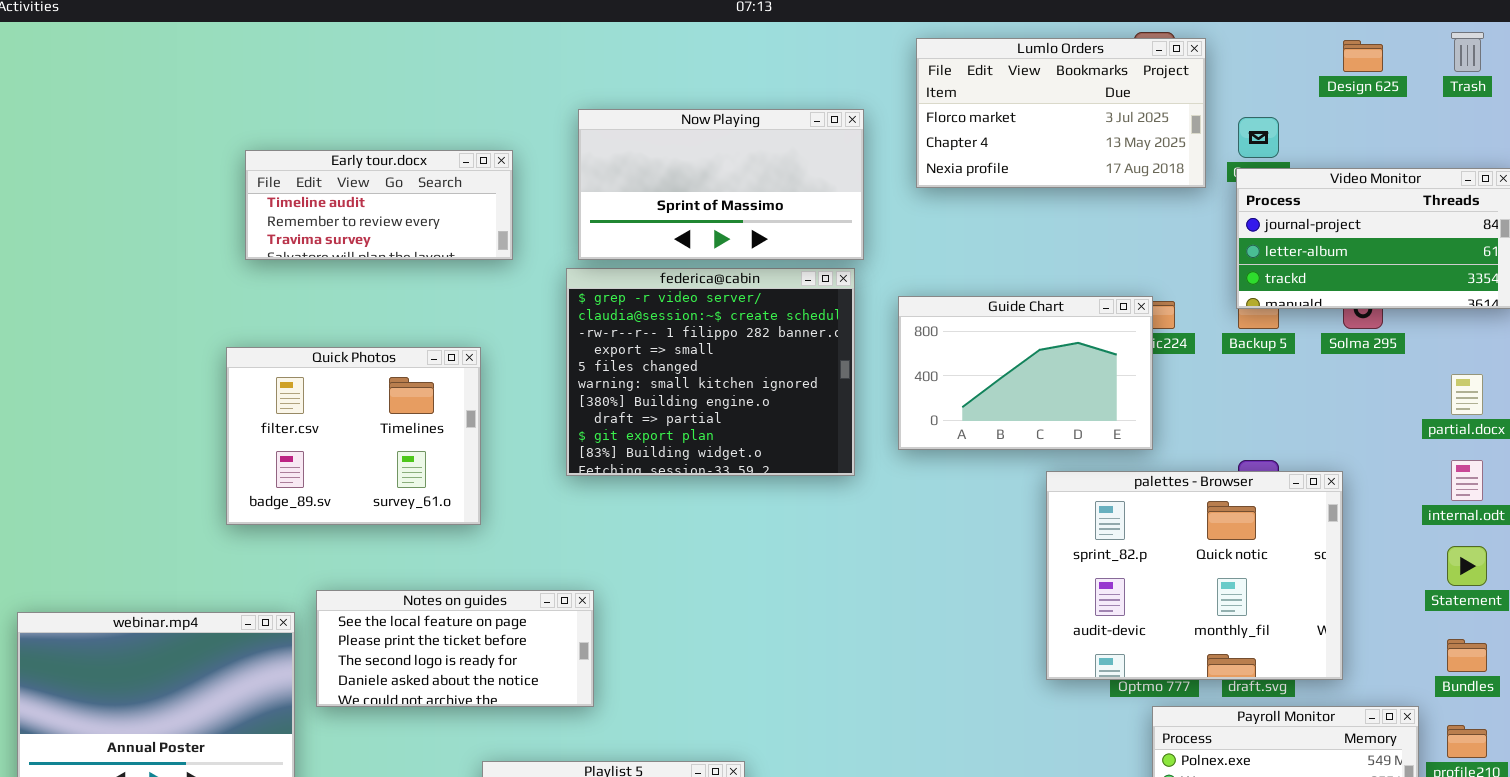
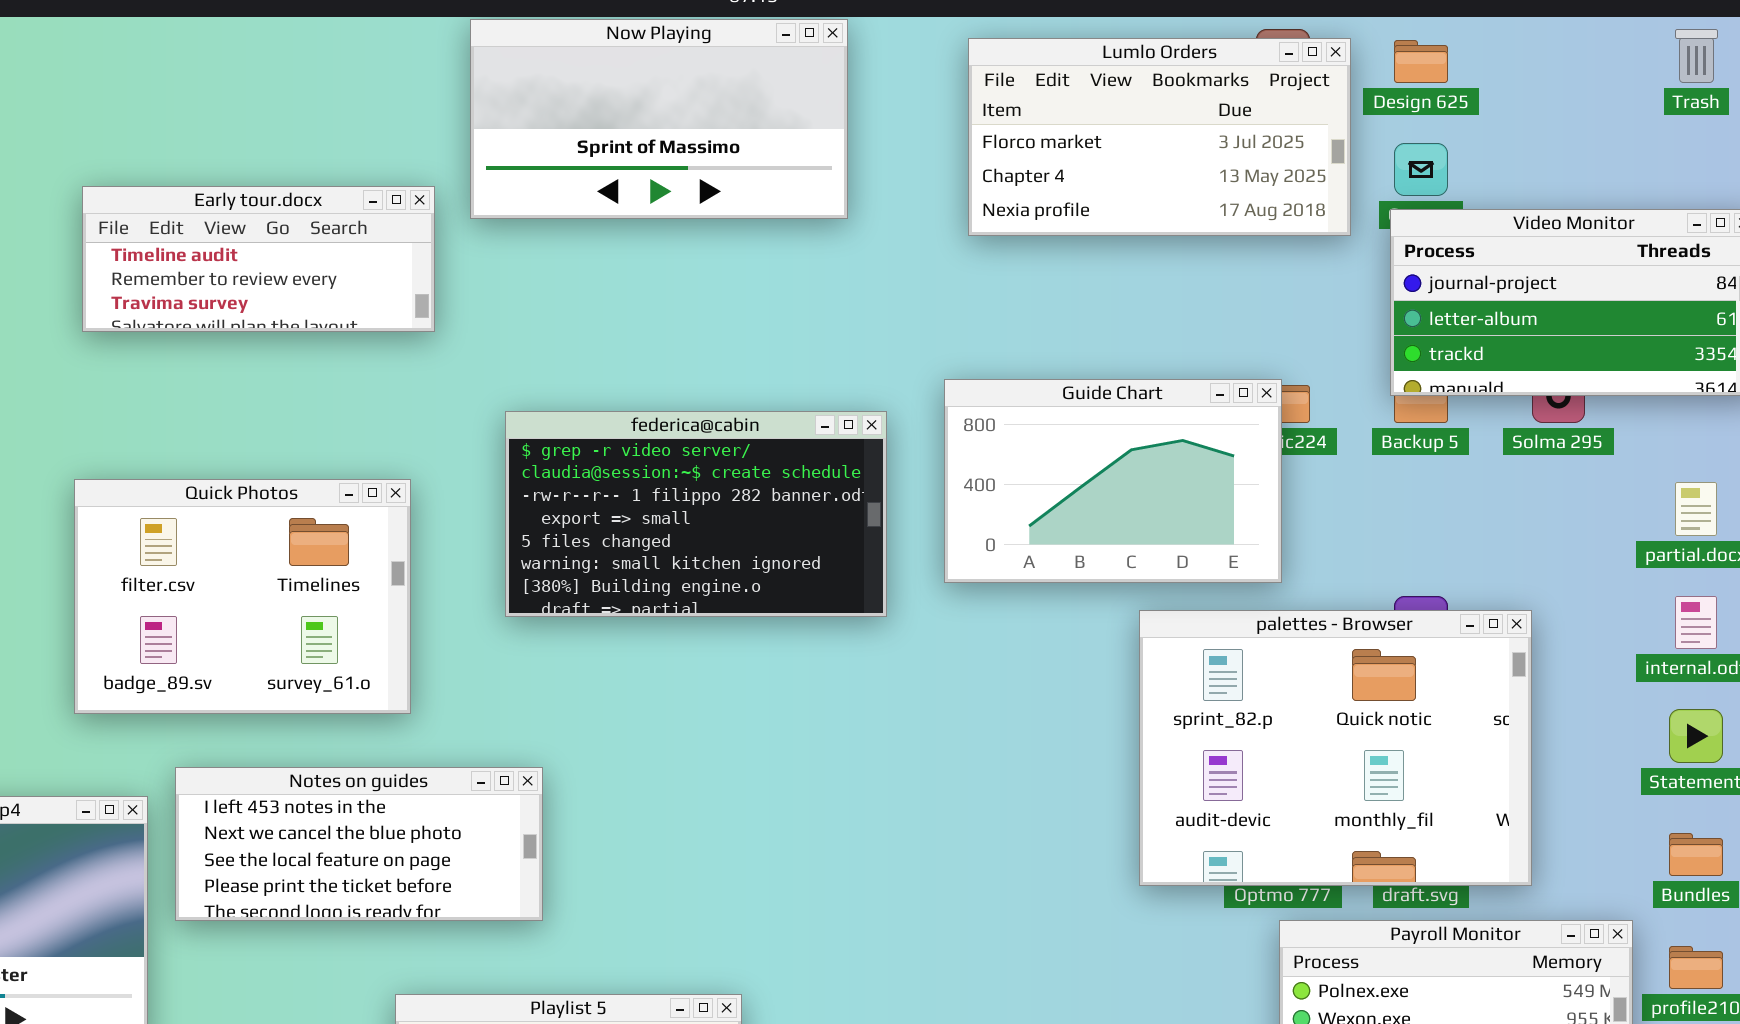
Design 625: [1343,40,1383,72] -> [1394,40,1448,83], moved
Now Playing: [578,109,864,260] -> [470,19,848,219], moved
federica@cabin: [566,268,855,476] -> [505,411,887,617], resized
Quick Photos: [226,347,481,525] -> [74,479,411,714], moved
Notes on guides: [316,590,594,707] -> [175,767,543,921], scrolled up 2 rows

